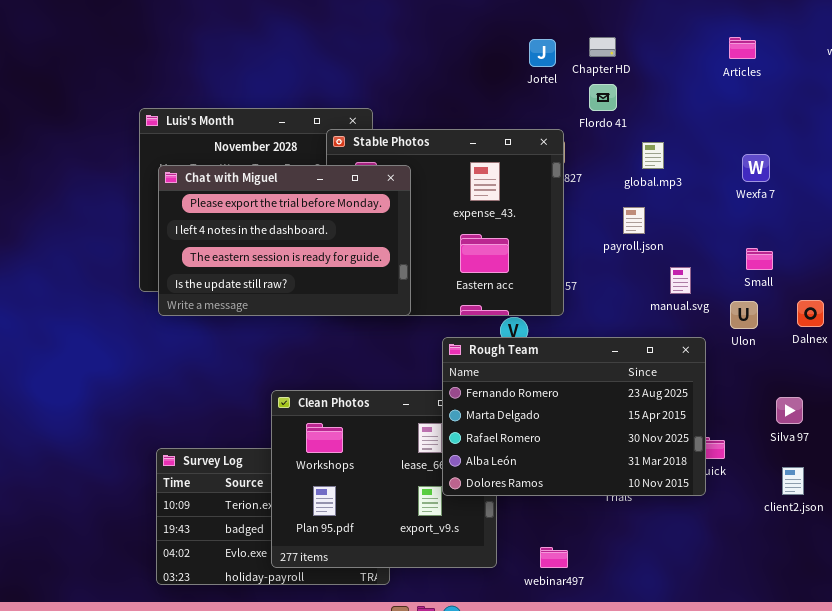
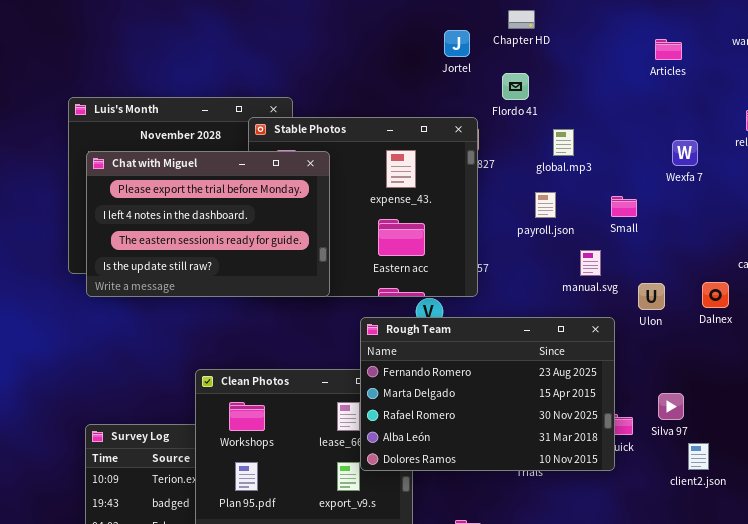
Chapter HD: [589,37,616,57] -> [508,10,535,29], moved
Articles: [729,37,756,59] -> [655,39,682,60], moved
Wexfa 7: [742,154,770,182] -> [672,140,698,166], moved
Small: [746,248,773,270] -> [611,196,637,217], moved
Silva 97: [776,397,803,424] -> [658,393,684,420], moved

